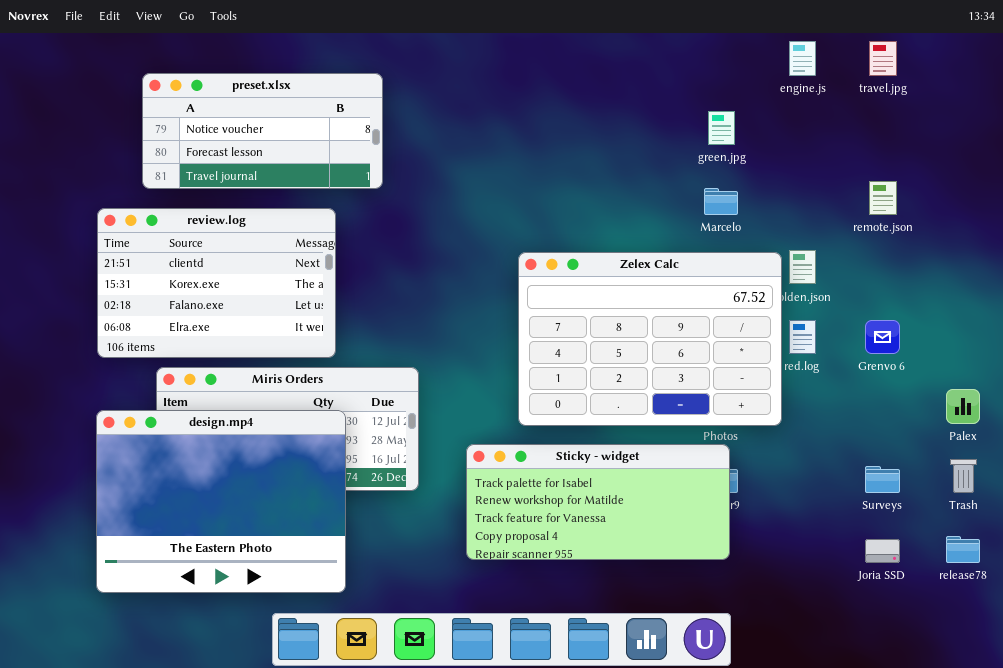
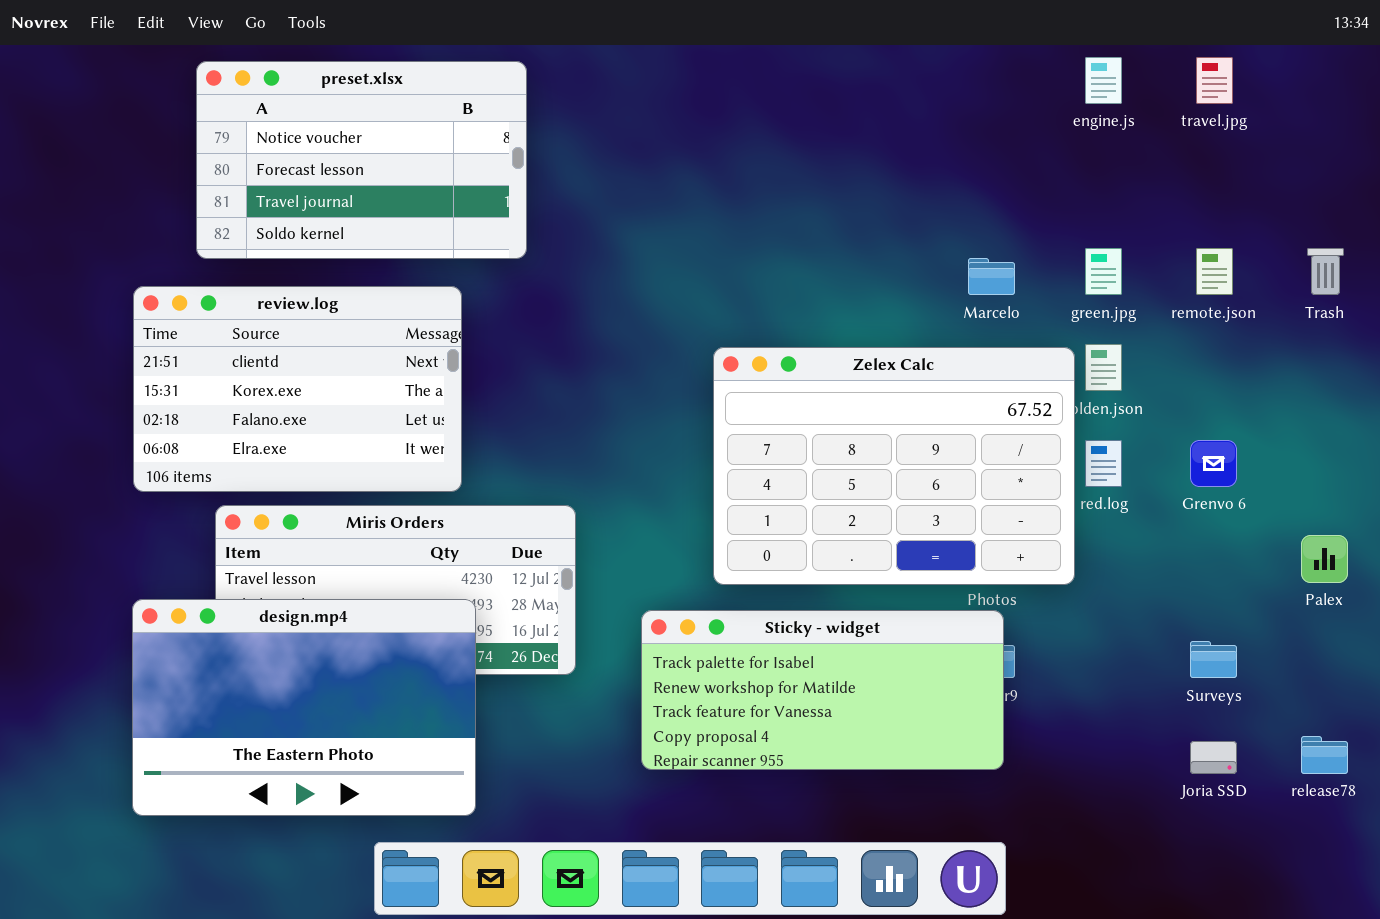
preset.xlsx: [142,73,383,189] -> [196,61,527,259], resized
green.jpg: [708,111,735,145] -> [1085,248,1122,295], moved
design.mp4: [96,410,346,593] -> [132,599,476,816], resized
Trash: [950,459,977,493] -> [1307,248,1344,295], moved

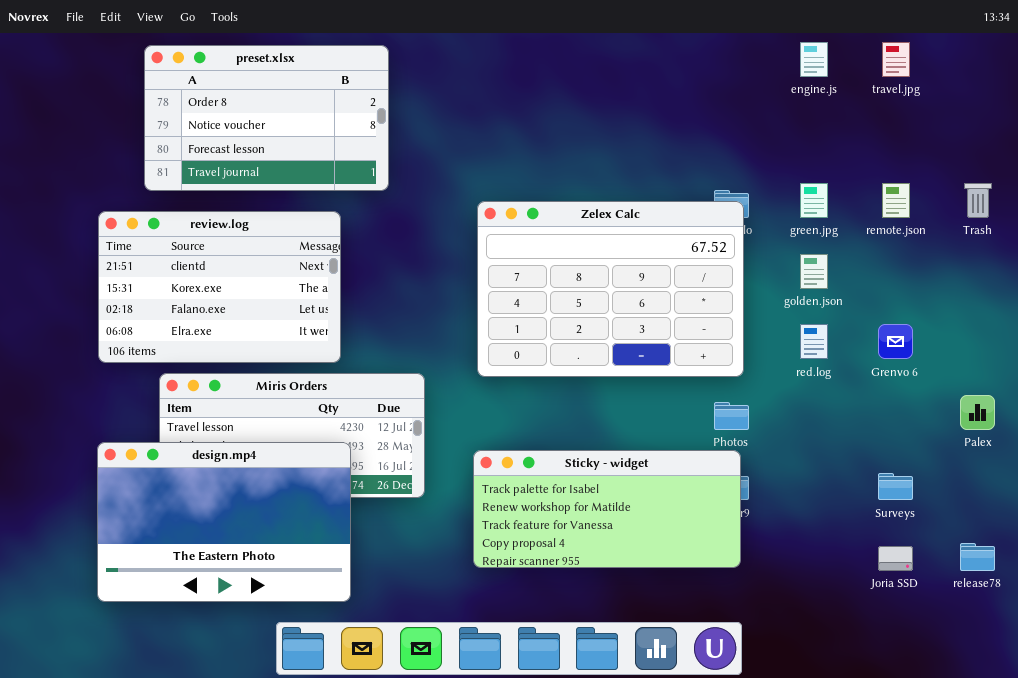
preset.xlsx: [196,61,527,259] -> [144,45,389,191], scrolled up 1 row
Zelex Calc: [713,347,1075,585] -> [477,201,744,377], moved

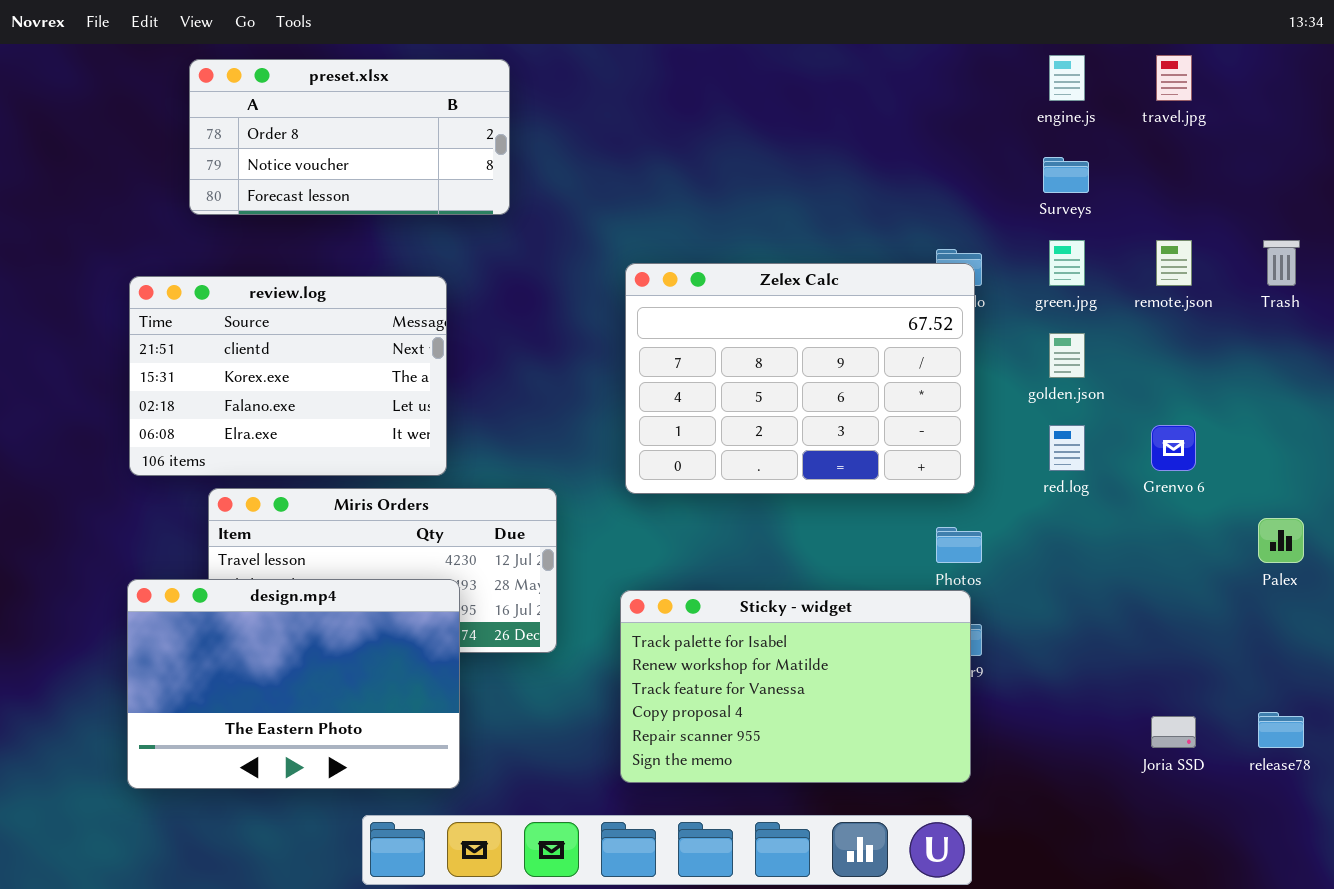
preset.xlsx: [144,45,389,191] -> [189,59,510,215], resized
Sticky - widget: [473,450,741,568] -> [620,590,971,783], resized
Surveys: [878,473,913,500] -> [1043,157,1089,193], moved

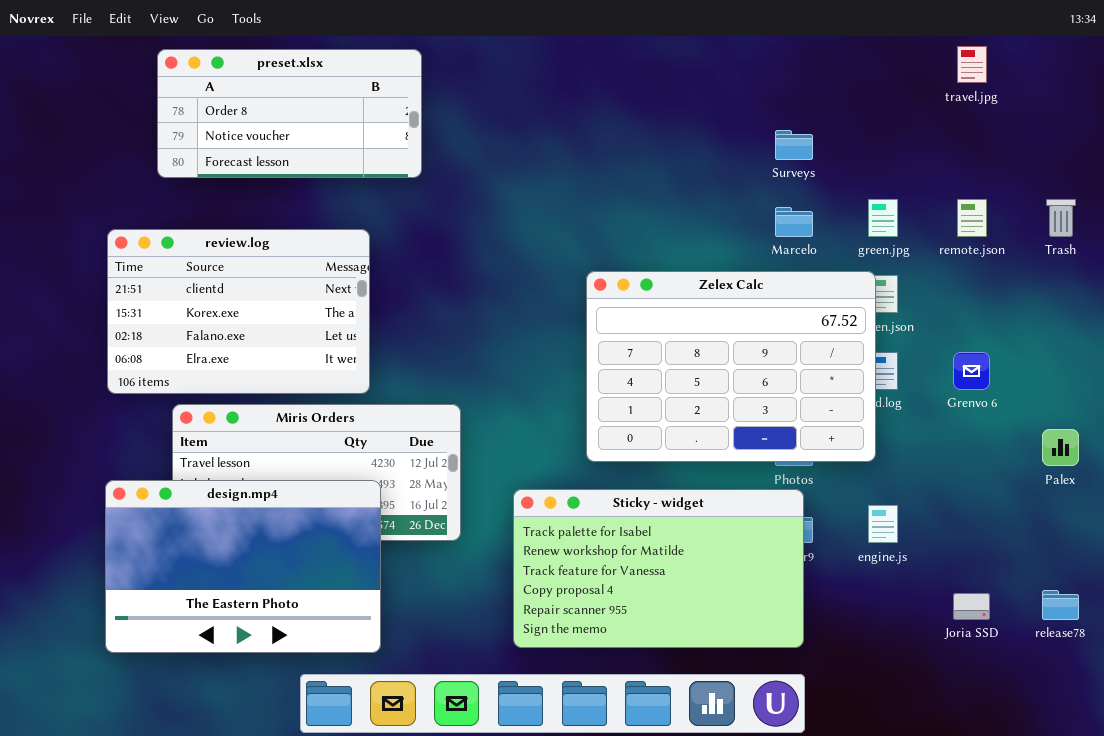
engine.js: [1049,55,1085,101] -> [868,505,898,543], moved
Surveys: [1043,157,1089,193] -> [775,130,813,160], moved
Zelex Calc: [625,263,975,494] -> [586,271,876,462], moved

